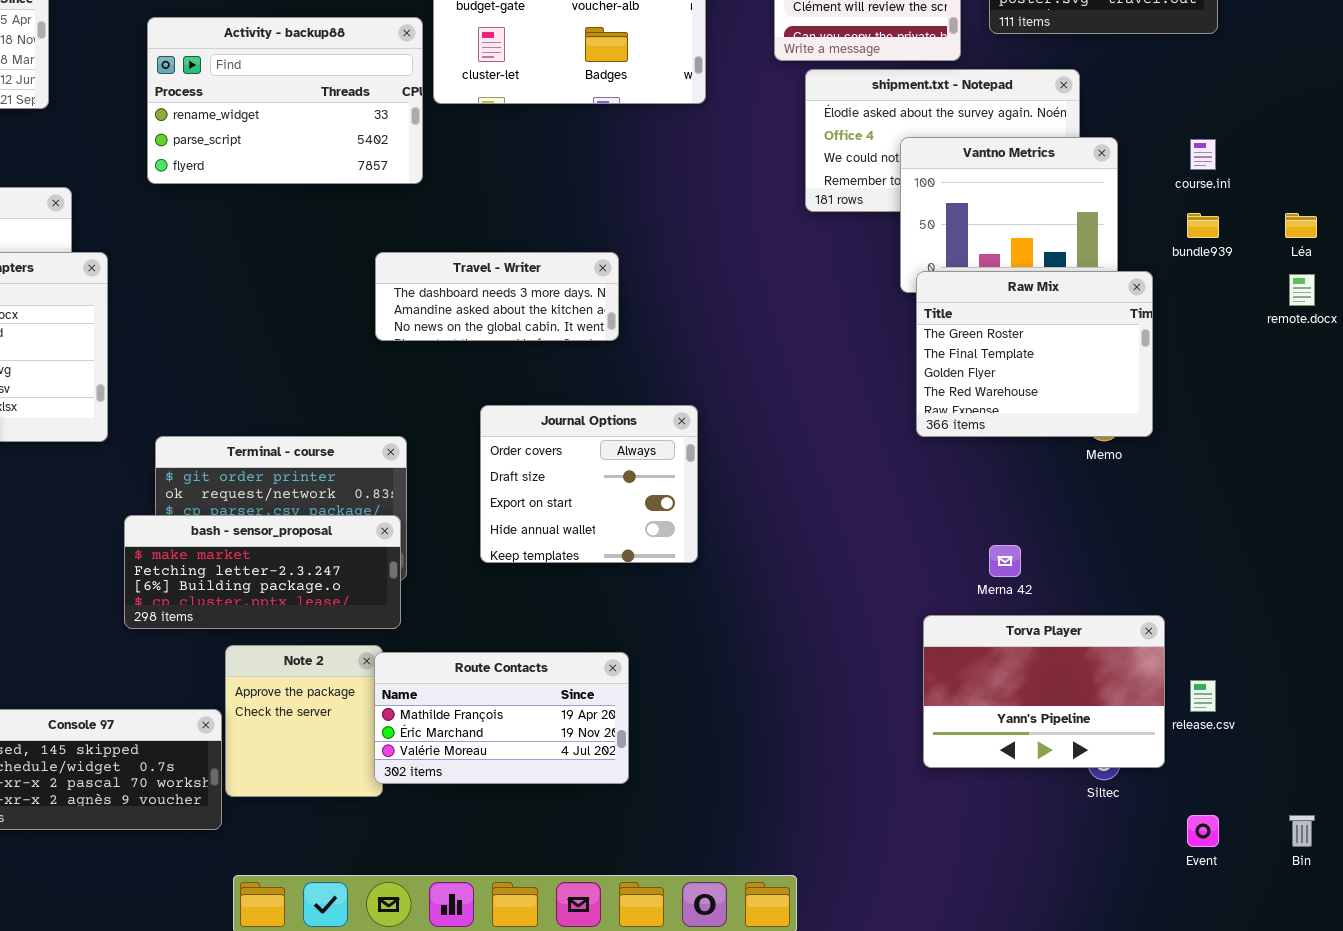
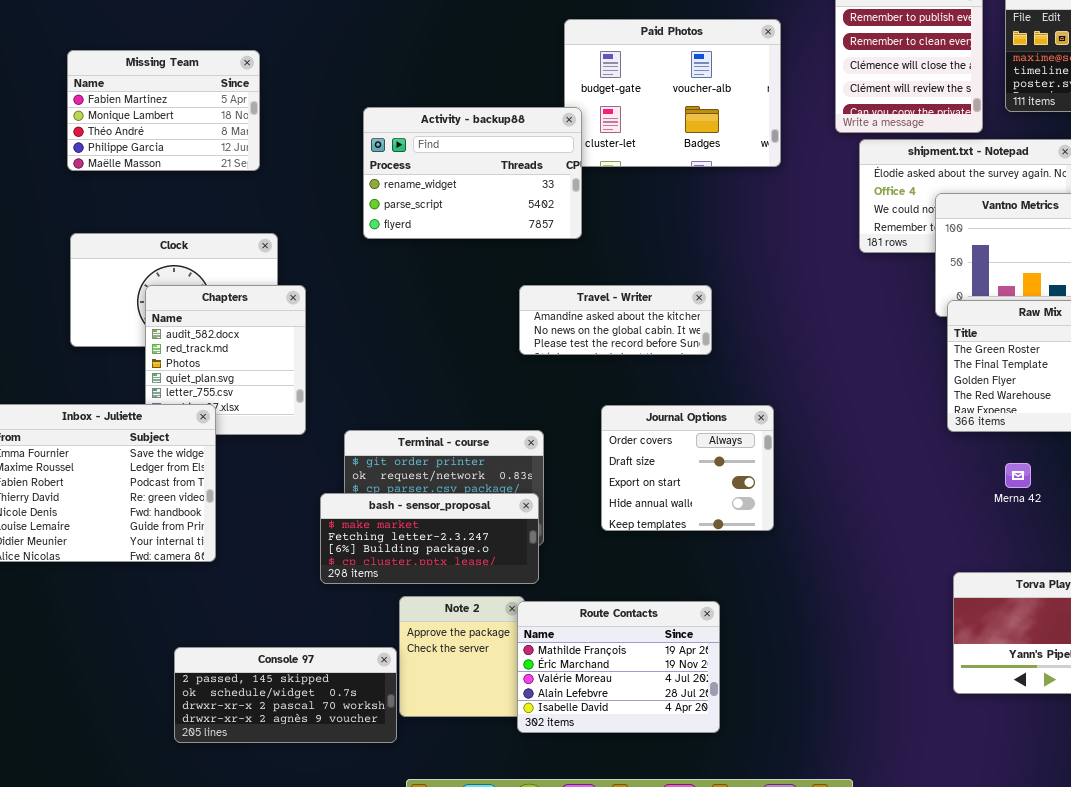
Activity - backup88: [147,17,423,184] -> [363,107,582,239], moved
Travel - Writer: [375,252,619,341] -> [519,285,712,355], scrolled down 1 row
Merna 42: [989,545,1021,577] -> [1005,463,1031,488], moved
Route Contacts: [374,652,629,784] -> [517,601,720,733], resized

